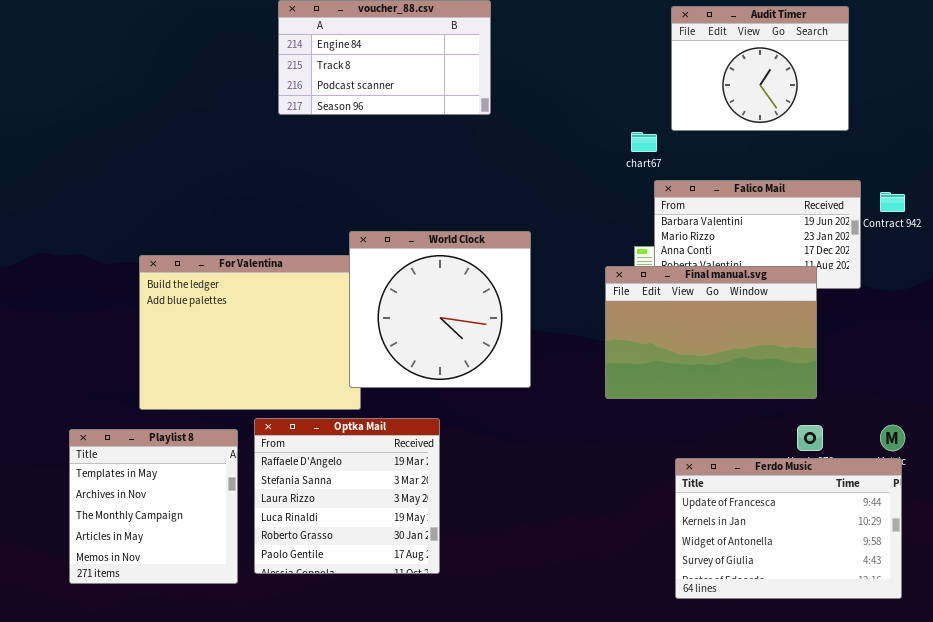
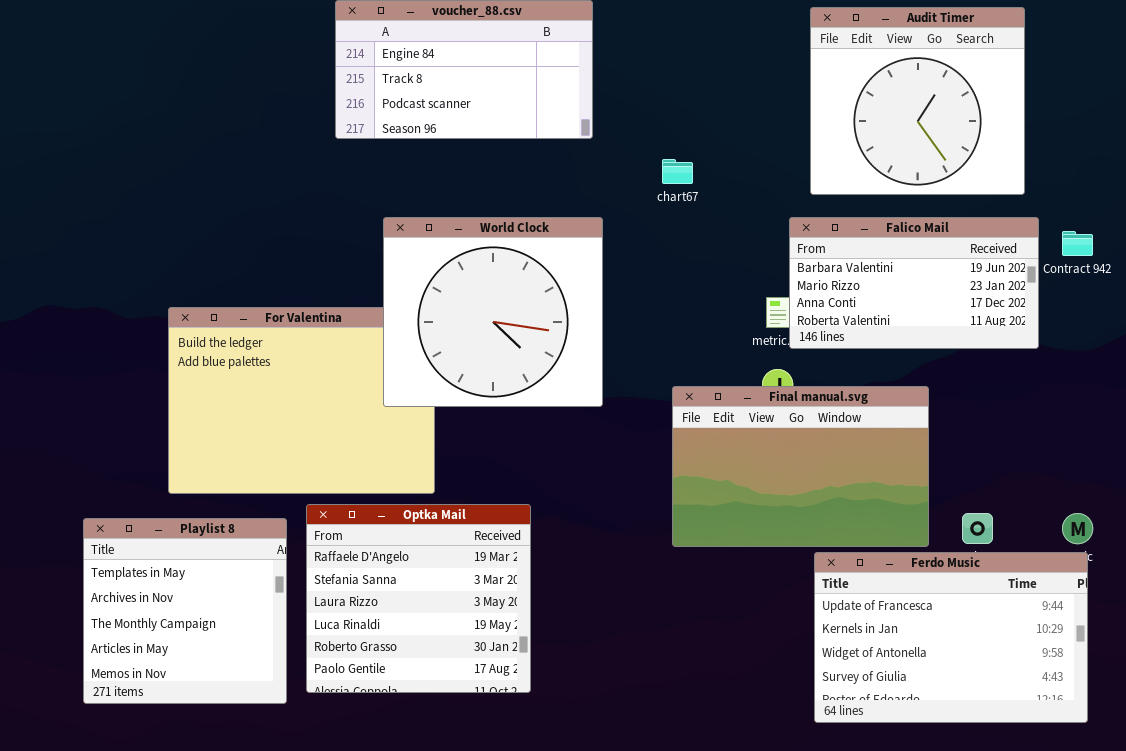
Audit Timer: [671,6,849,131] -> [810,7,1025,195], resized
chart67: [631,132,657,152] -> [662,159,693,184], moved
World Clock: [349,231,531,388] -> [383,217,603,407], moved
Final manual.svg: [605,266,817,399] -> [672,386,929,547], moved

